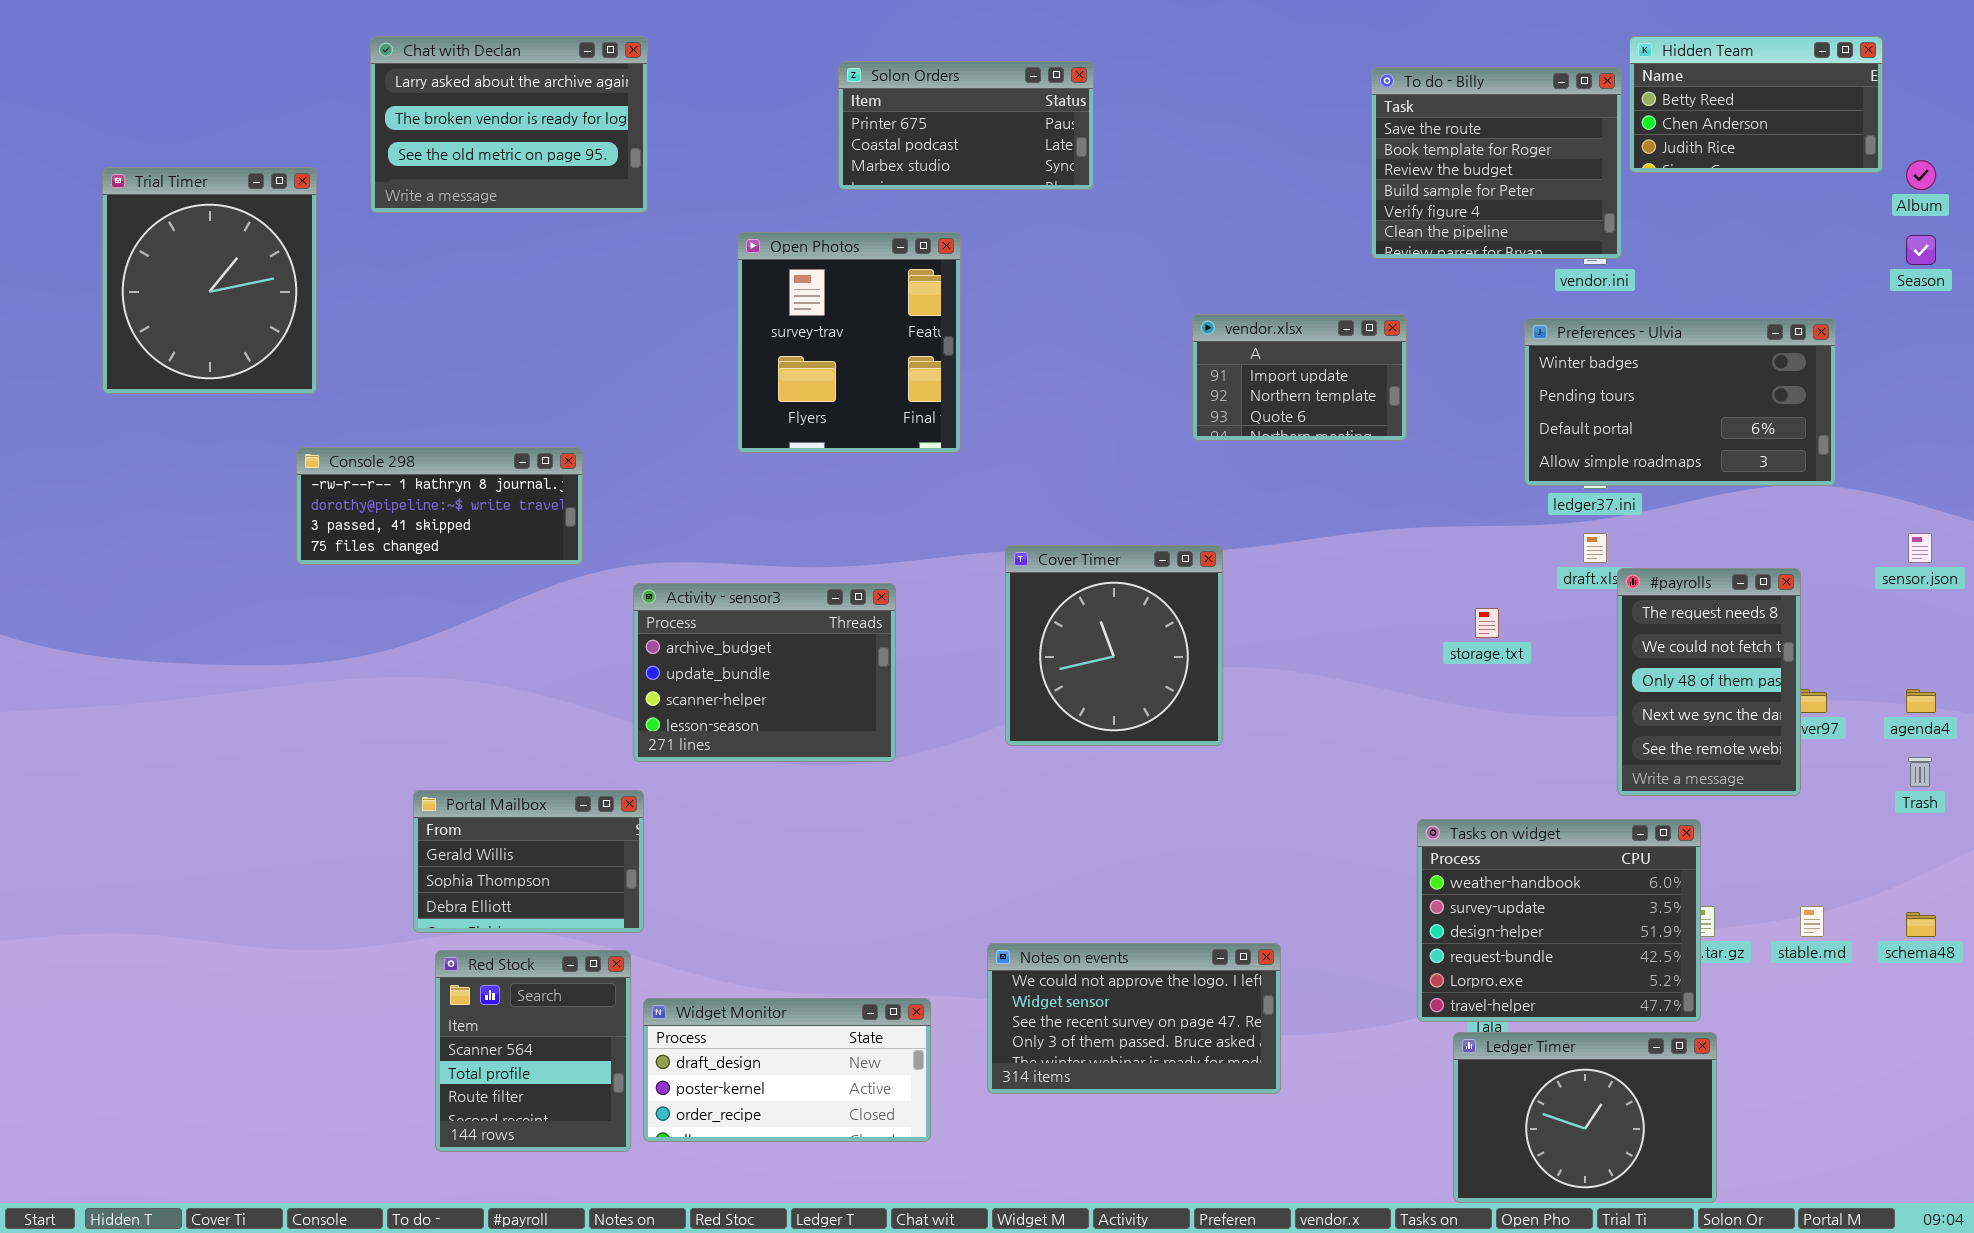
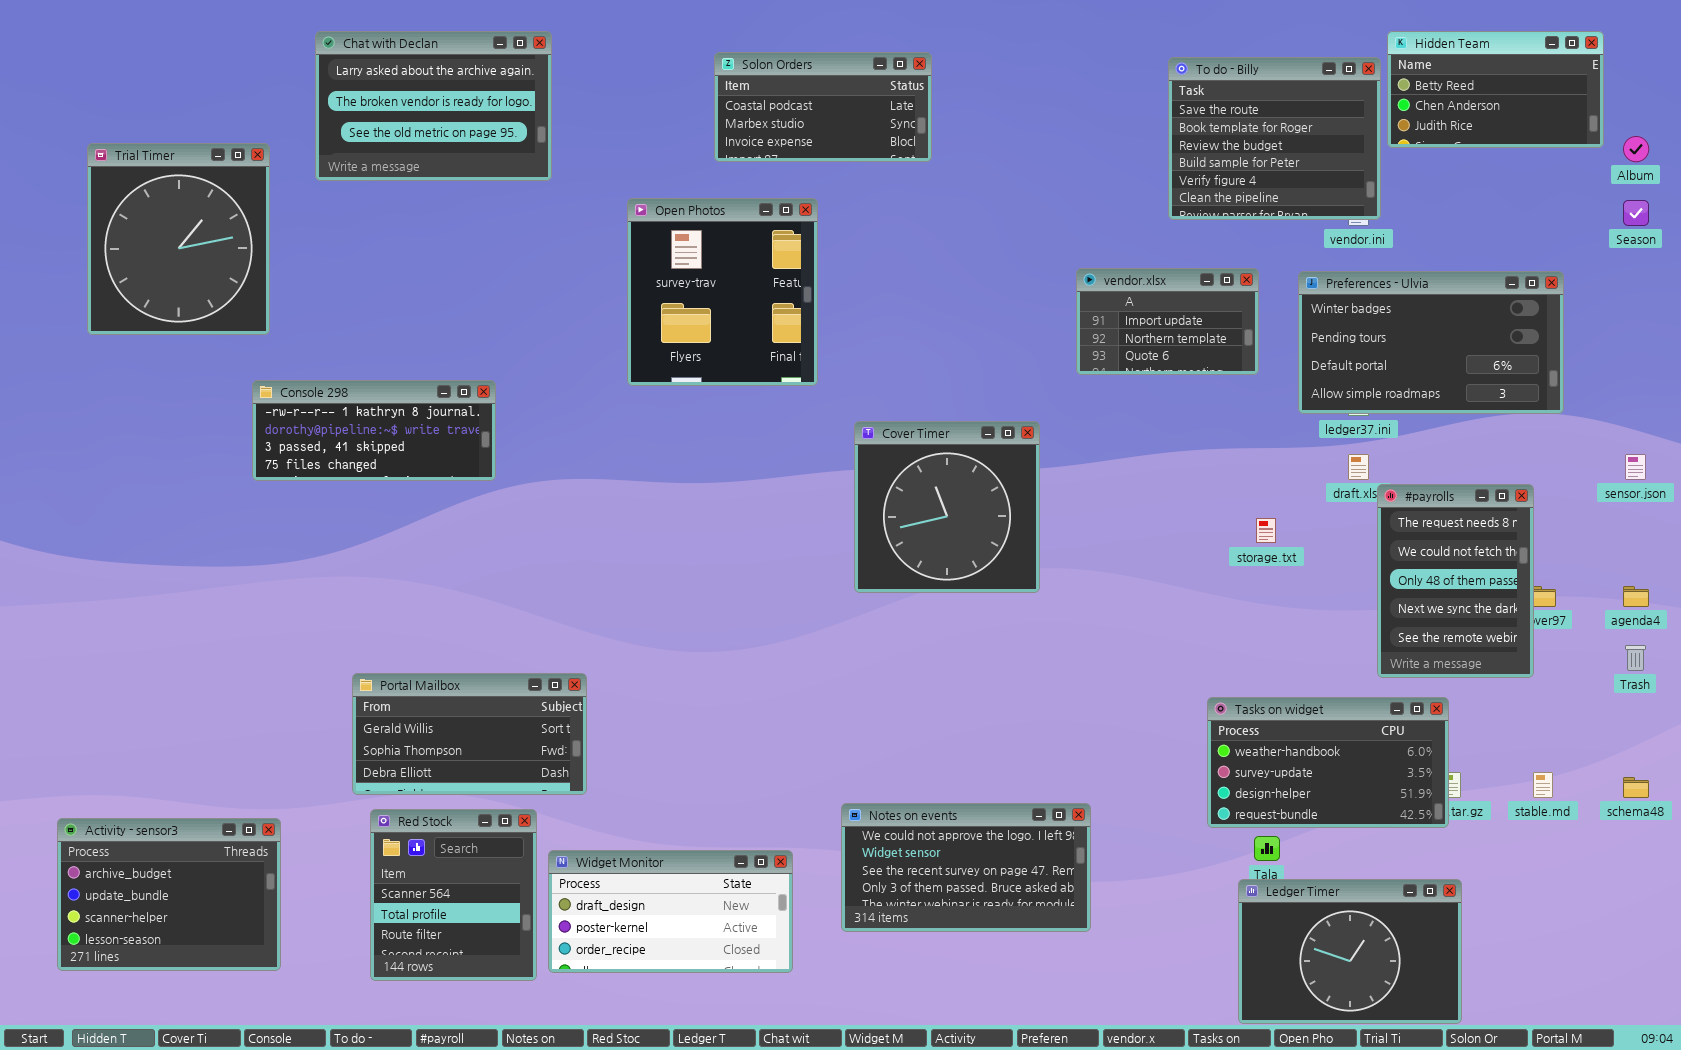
Solon Orders: [838,61,1094,190] -> [714,52,932,162], scrolled down 1 row
vendor.xlsx: [1192,314,1407,441] -> [1076,268,1259,375], moved
Cover Timer: [1005,545,1223,746] -> [854,421,1040,593], moved
Activity - sensor3: [633,583,896,762] -> [57,818,281,971], moved
Portal Mailbox: [413,790,644,933] -> [352,673,587,795], resized
Tasks on widget: [1417,819,1701,1022] -> [1207,697,1449,828], resized

